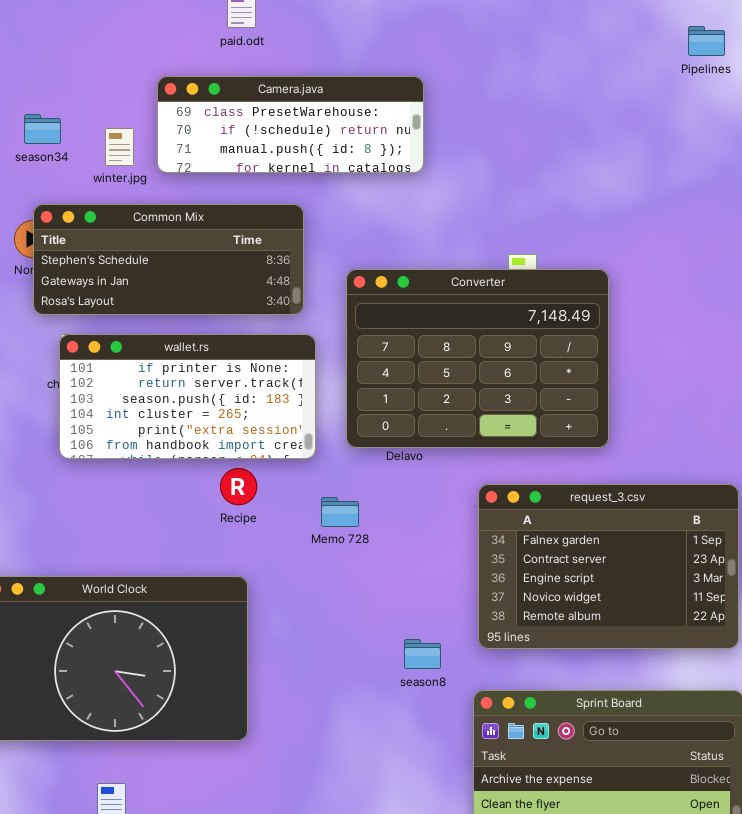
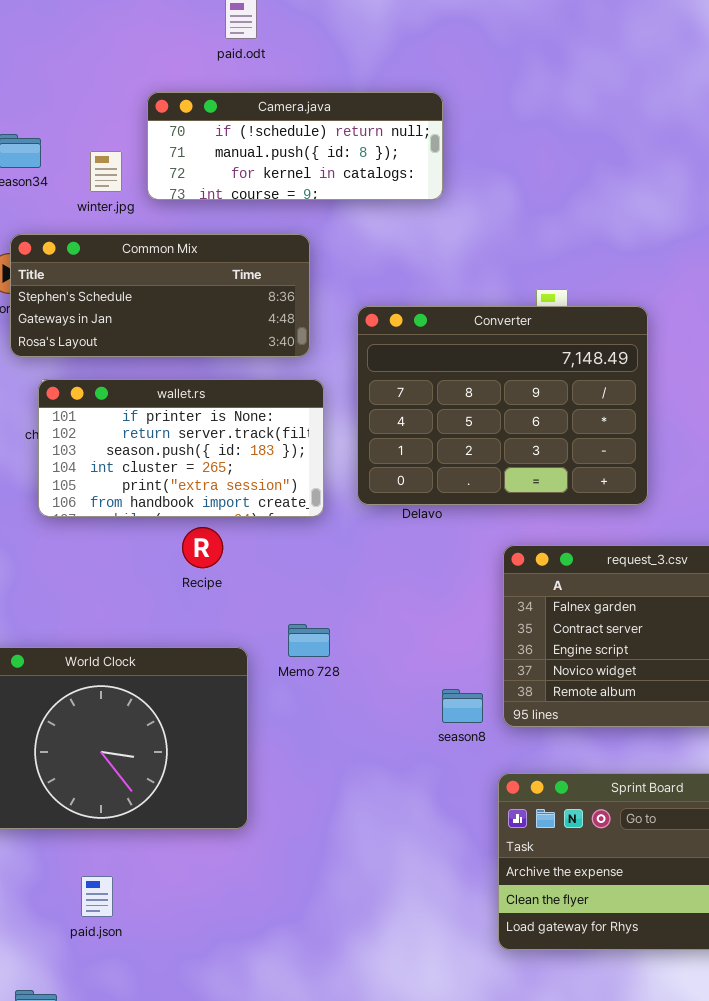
Camera.java: [157,76,424,173] -> [147,92,443,200], scrolled down 1 row
Recipe: [220,468,257,505] -> [182,527,223,568], moved
Memo 728: [321,497,359,527] -> [288,624,330,657], moved
season8: [404,639,441,669] -> [442,689,483,723], moved

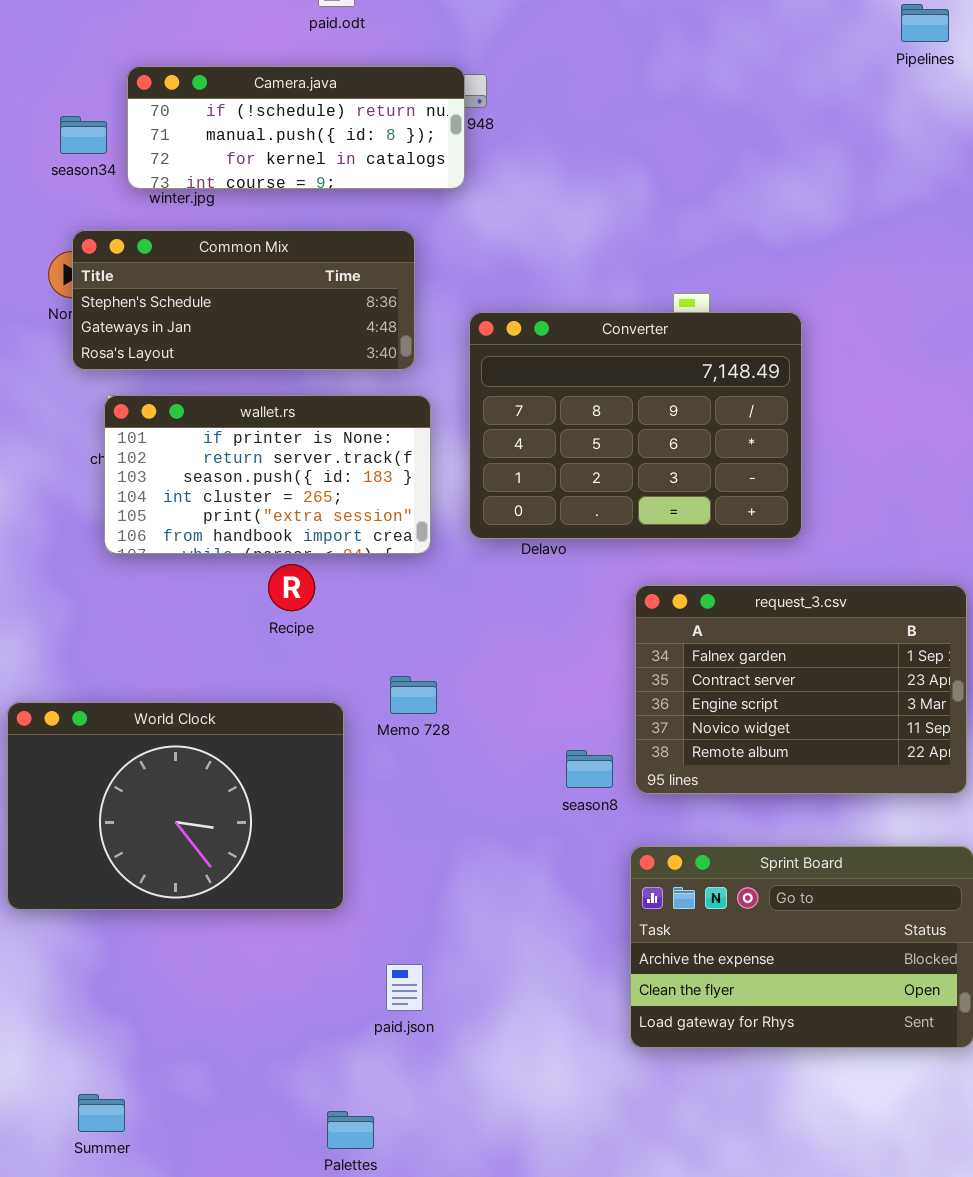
Camera.java: [147,92,443,200] -> [127,66,465,189], moved
paid.json: [81,876,113,917] -> [386,964,423,1011], moved

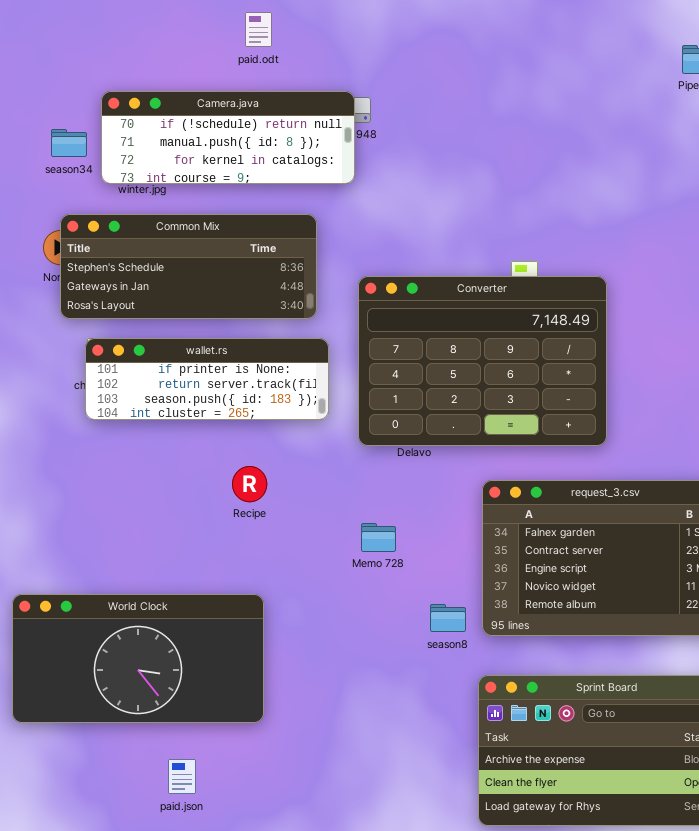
wallet.rs: [104,395,431,554] -> [85,338,329,420], resized
Recipe: [268,564,315,611] -> [232,466,267,502], moved
Memo 728: [390,676,437,714] -> [361,523,396,552], moved
World Clock: [7,702,344,910] -> [12,594,264,723], resized
paid.json: [386,964,423,1011] -> [168,759,196,794], moved

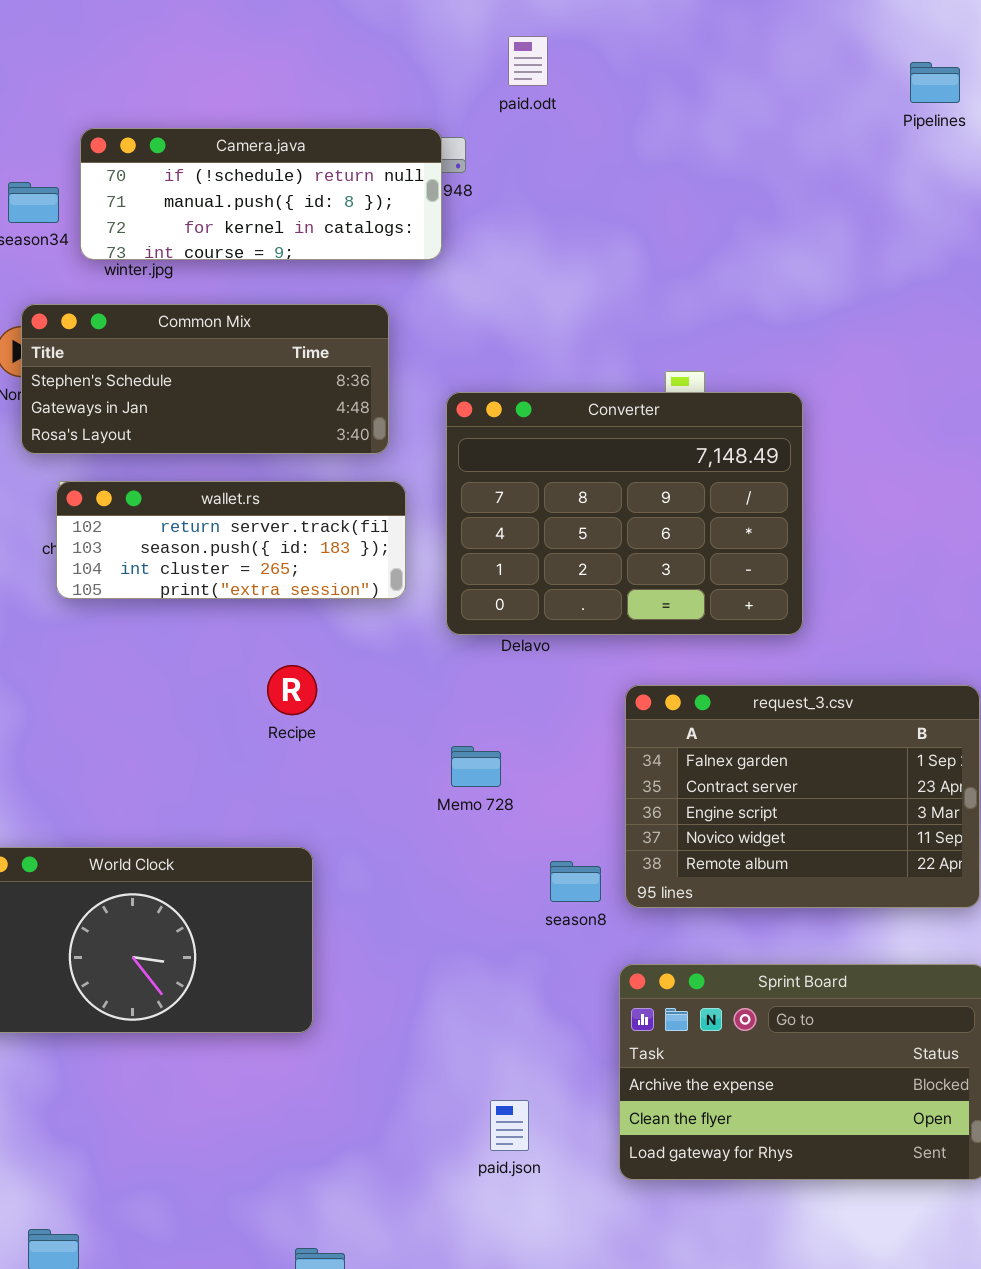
paid.odt: [245,12,272,47] -> [508,36,548,86], moved
wallet.rs: [85,338,329,420] -> [56,481,406,599], scrolled down 1 row
paid.json: [168,759,196,794] -> [490,1100,529,1151], moved

